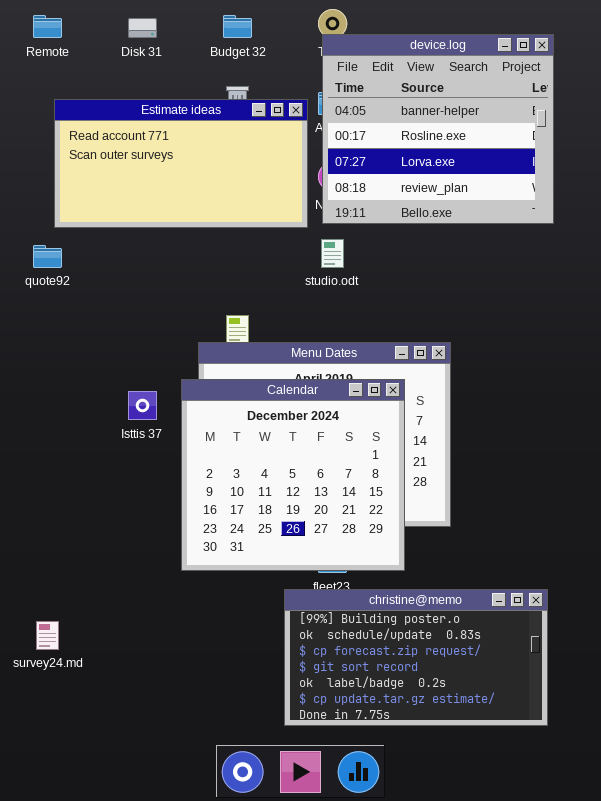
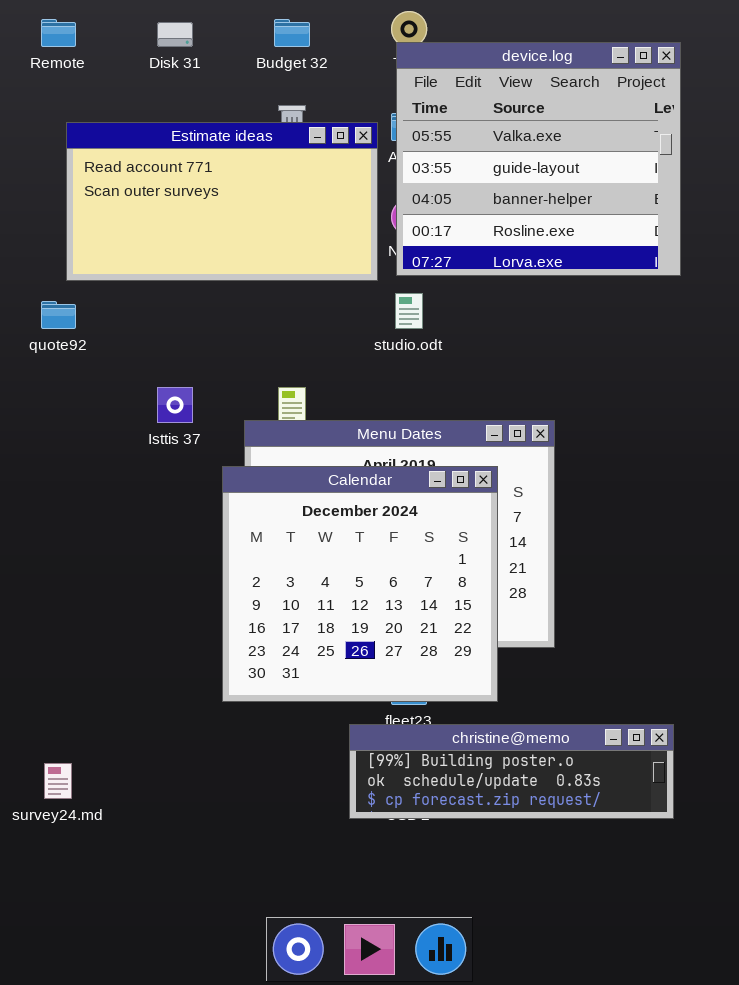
device.log: [322,34,554,224] -> [396,42,681,276], scrolled up 2 rows
Isttis 37: [128,391,157,420] -> [157,387,193,423], moved
christine@memo: [284,589,548,726] -> [349,724,674,819], resized

